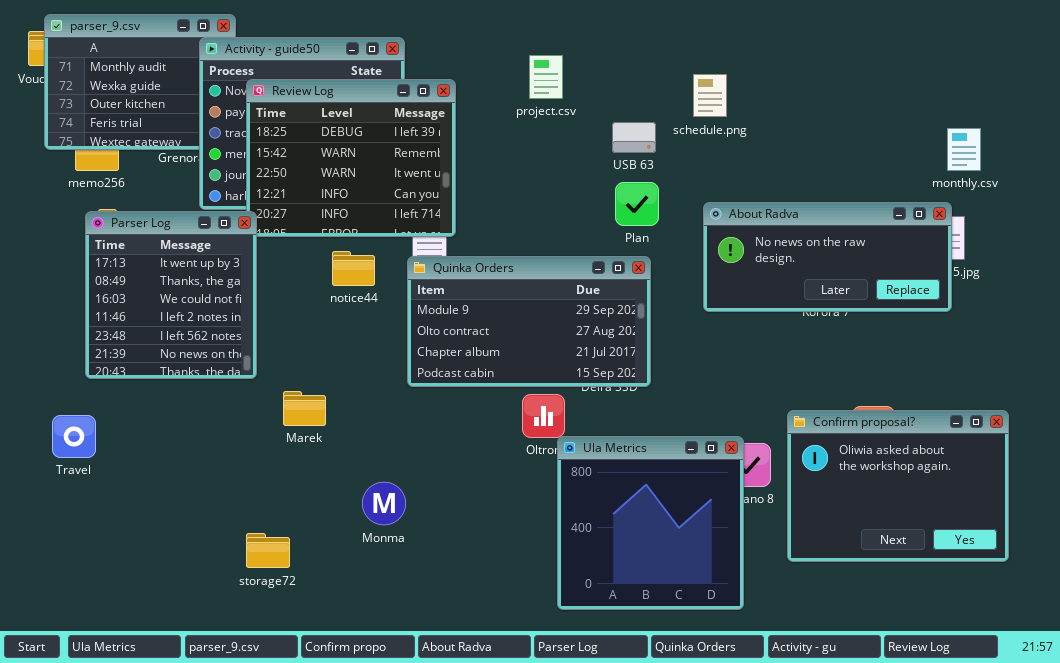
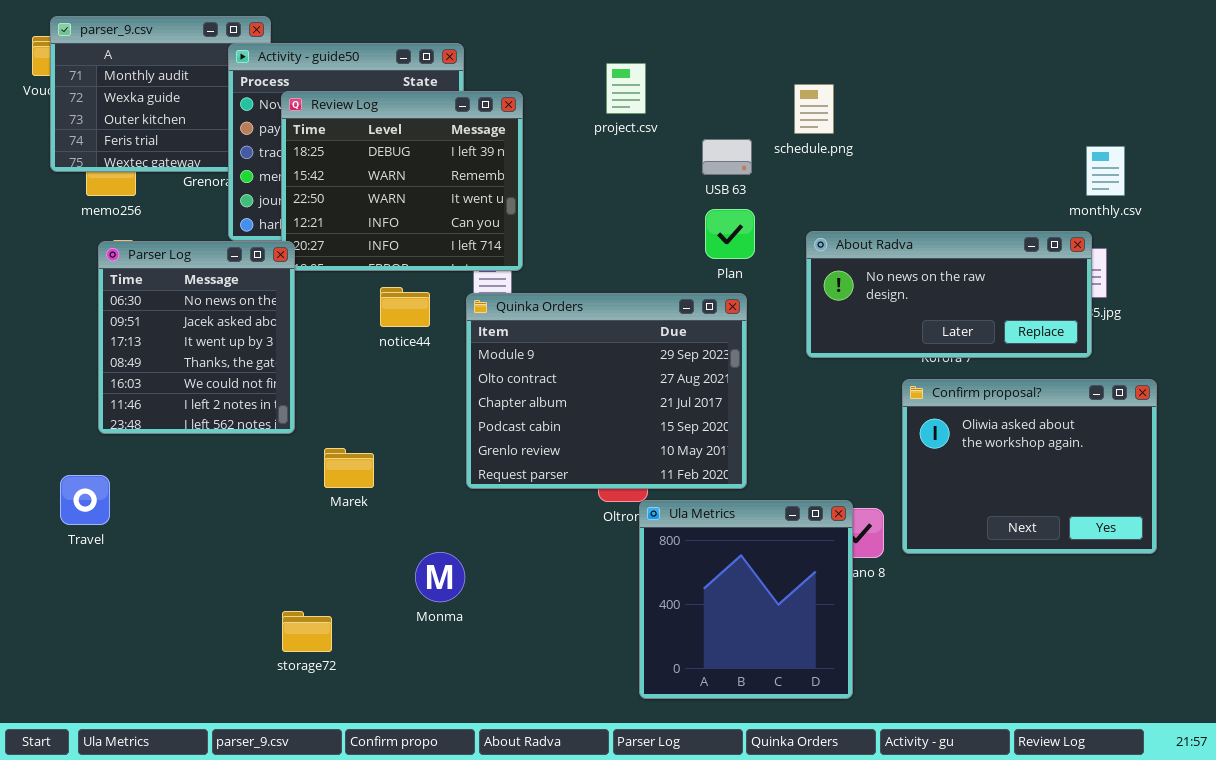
Parser Log: [85,211,257,379] -> [98,241,295,434], scrolled up 2 rows
Quinka Orders: [407,256,651,387] -> [466,293,747,489], resized
Confirm proposal?: [787,410,1009,562] -> [902,379,1157,554], moved

